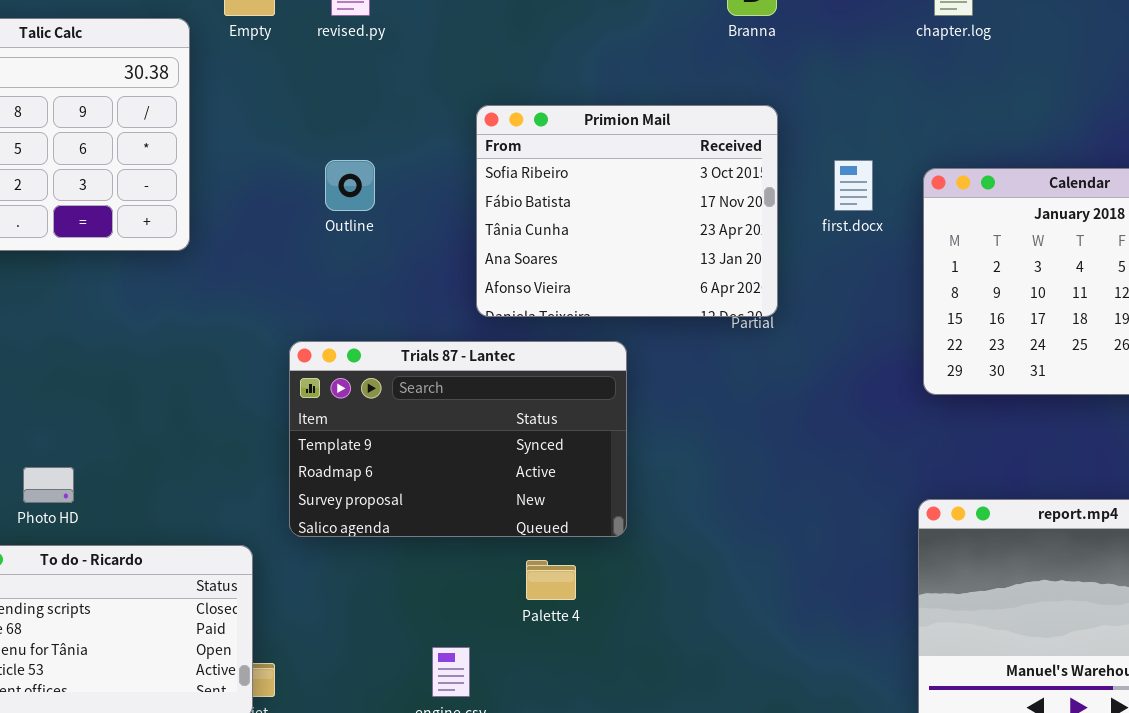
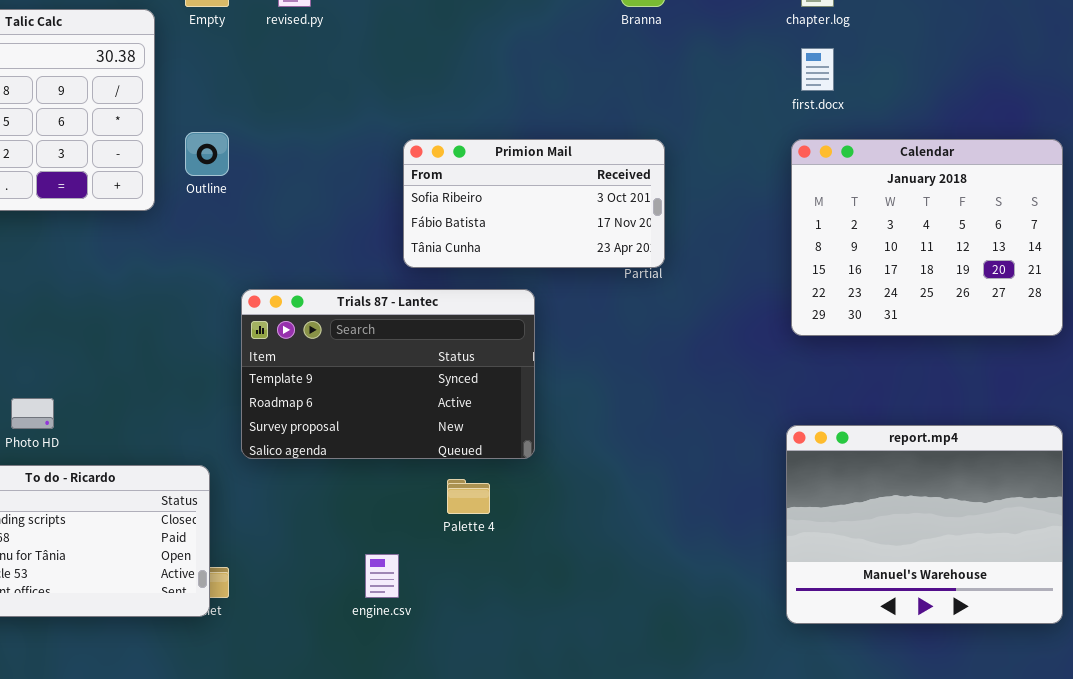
Primion Mail: [476,105,778,317] -> [403,139,665,268], resized
Outline: [325,160,375,211] -> [185,132,229,176], moved
first.docx: [834,160,873,211] -> [801,48,834,91], moved

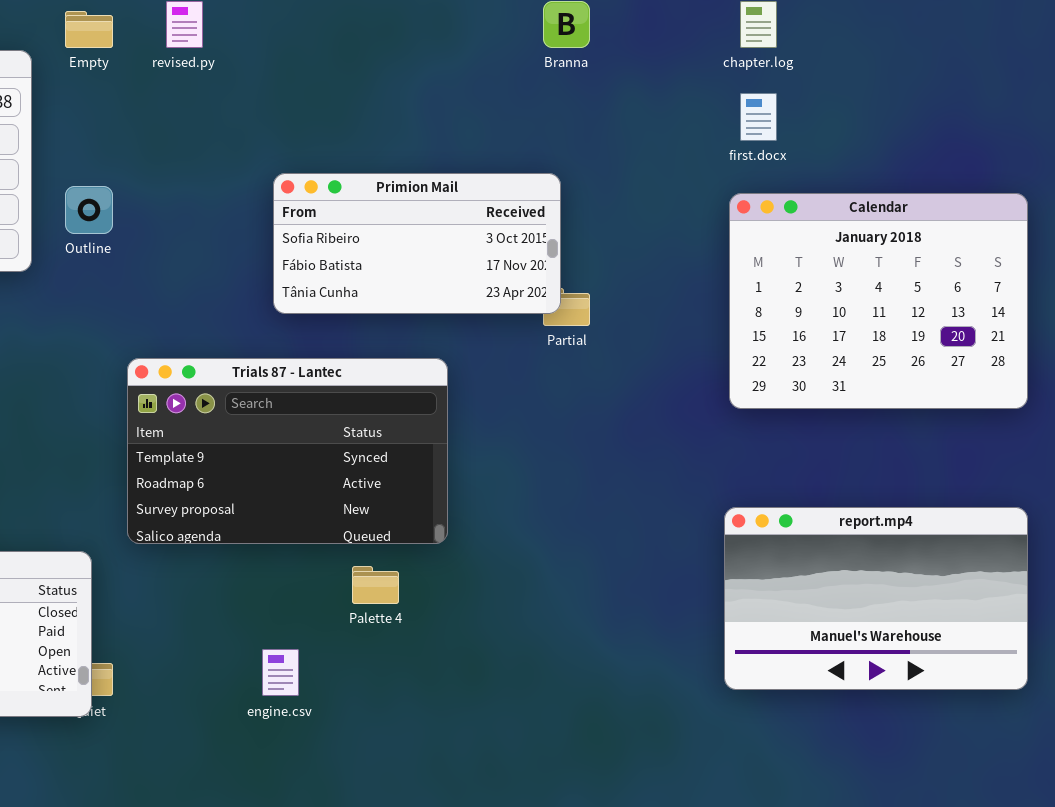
Primion Mail: [403,139,665,268] -> [273,173,561,314], moved
report.mp4: [786,425,1063,624] -> [724,507,1028,690], resized

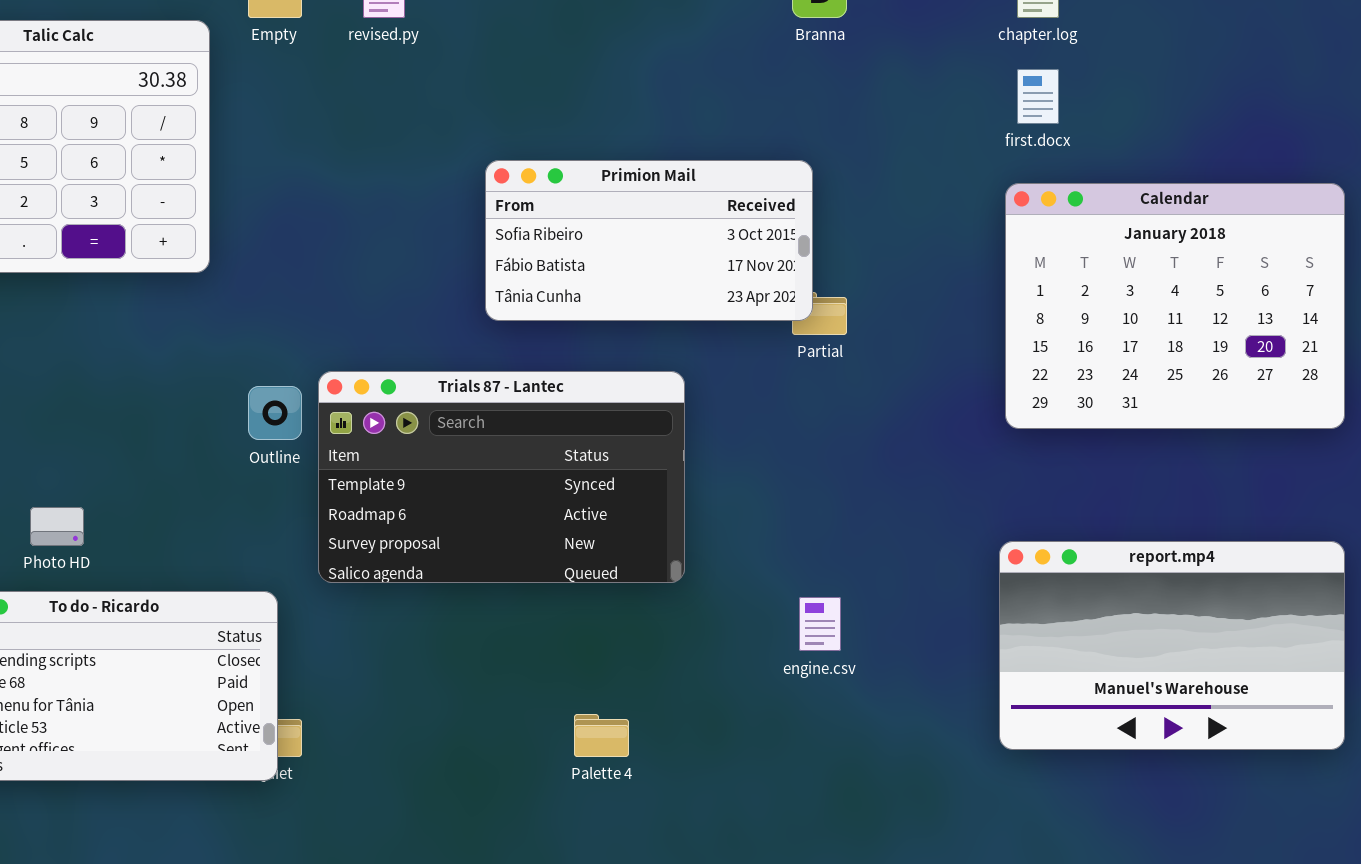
Outline: [65,186,113,234] -> [248,386,302,440], moved
Palette 4: [352,566,399,604] -> [574,714,629,757], moved
engine.csv: [262,649,299,696] -> [799,597,841,651], moved

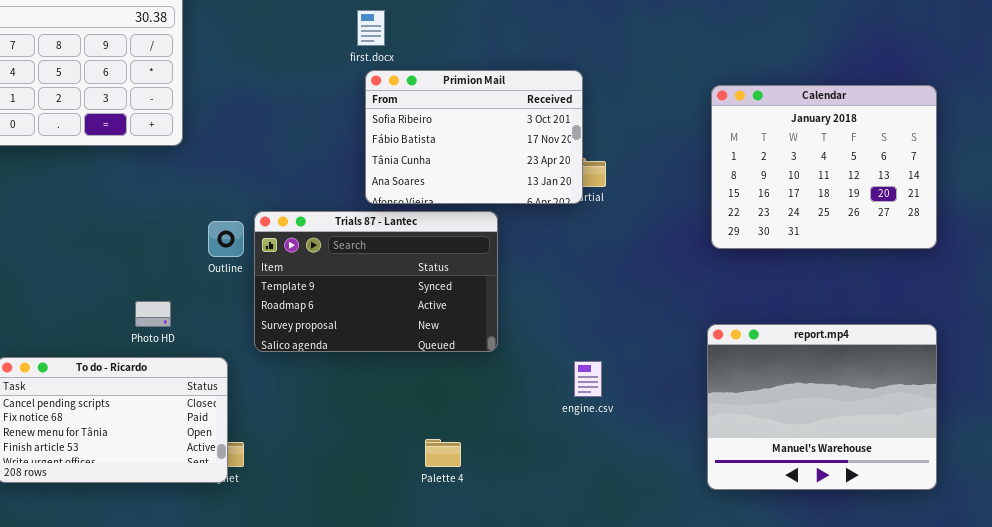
first.docx: [1017,69,1059,124] -> [357,10,385,46], moved
Primion Mail: [485,160,813,321] -> [365,70,583,204], resized
Photo HD: [30,507,84,546] -> [135,301,171,327], moved
report.mp4: [999,541,1345,750] -> [707,324,937,490], resized

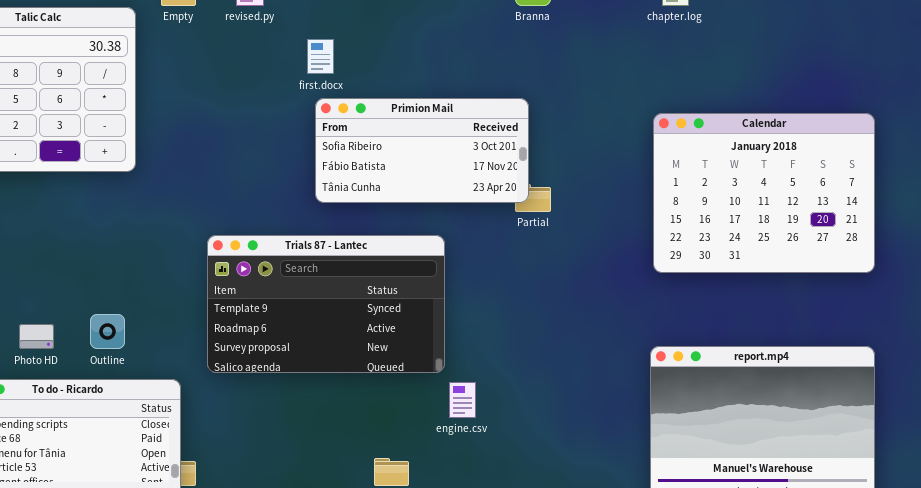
Primion Mail: [365,70,583,204] -> [315,98,529,203], resized
Outline: [208,221,244,257] -> [90,314,125,349], moved
Photo HD: [135,301,171,327] -> [19,324,54,349], moved
engine.csv: [574,361,602,397] -> [449,382,476,418], moved

